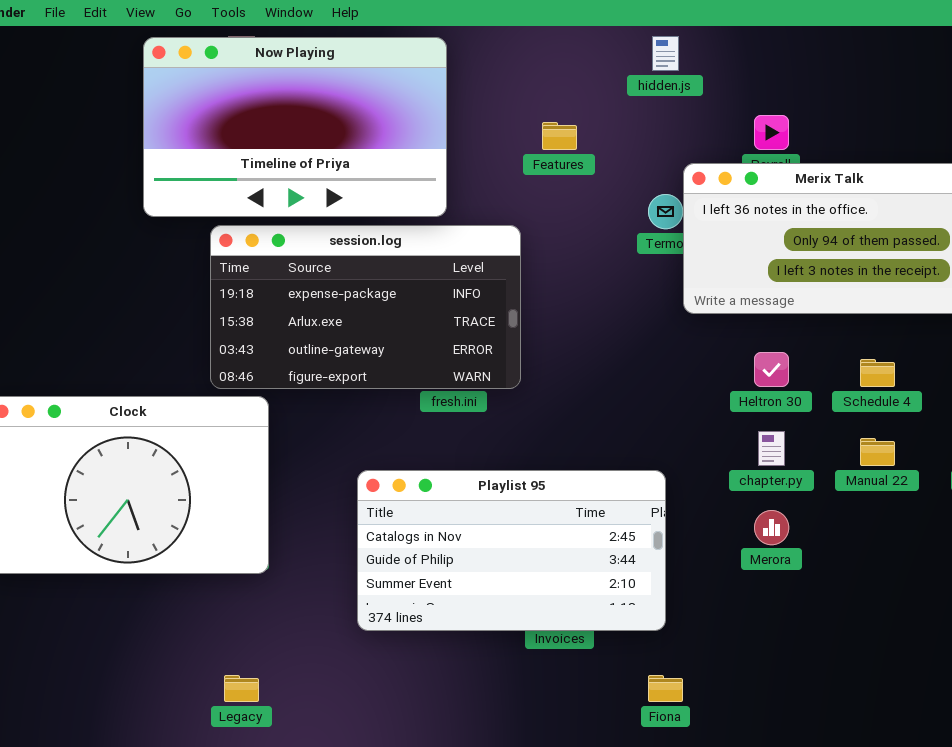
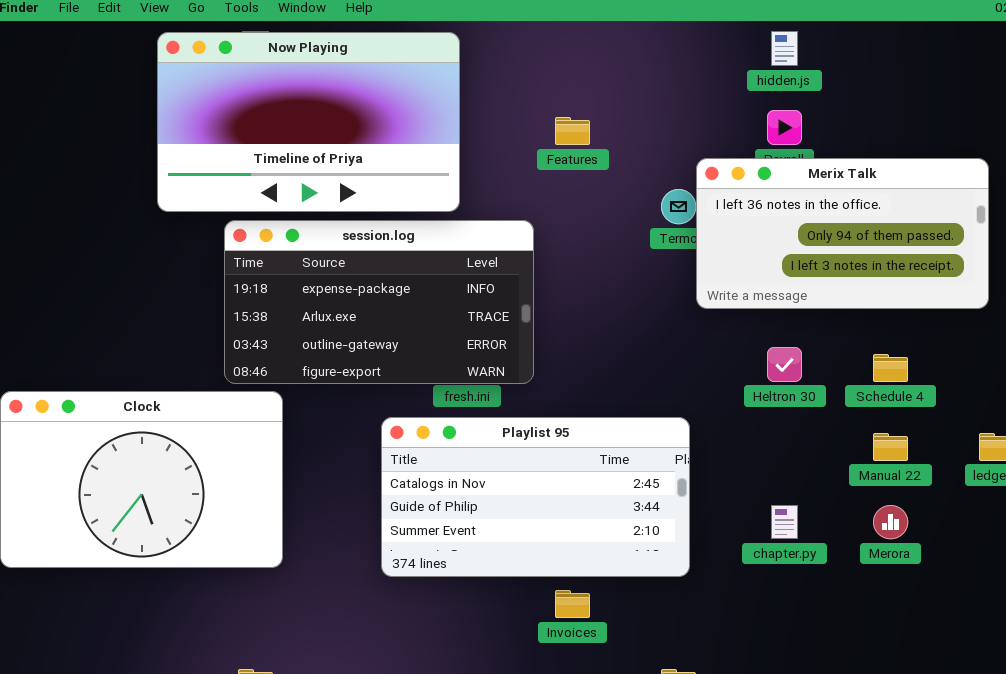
hidden.js: [652,36,679,71] -> [771,31,798,66], moved
chapter.py: [758,431,785,466] -> [771,505,798,539], moved
Playlist 95: [357,470,666,631] -> [381,417,690,577], moved
Merora: [754,510,789,545] -> [873,505,908,539], moved

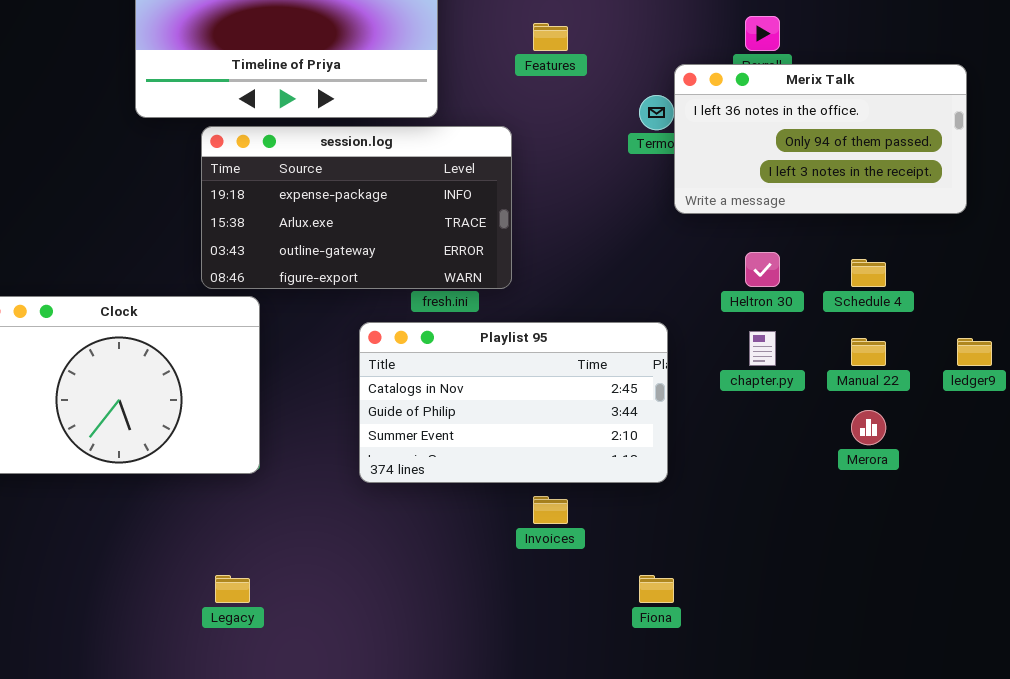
chapter.py: [771,505,798,539] -> [749,331,776,366], moved

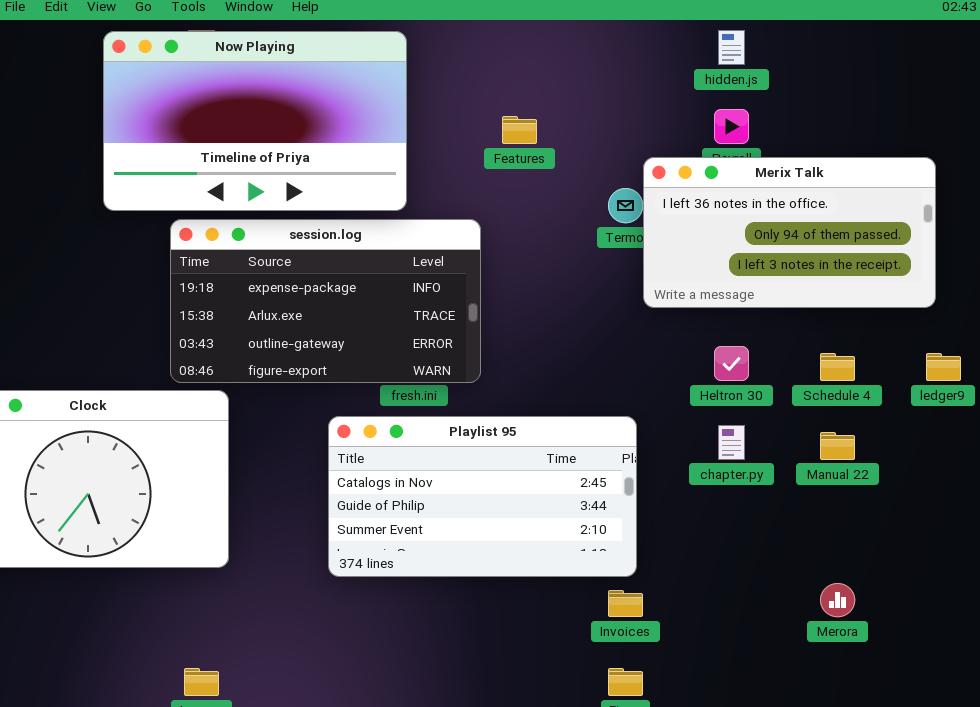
ledger9: [957,338,992,366] -> [926,353,961,381], moved
Merora: [851,410,886,445] -> [820,583,855,617], moved
Invoices: [533,496,568,524] -> [608,590,643,617], moved

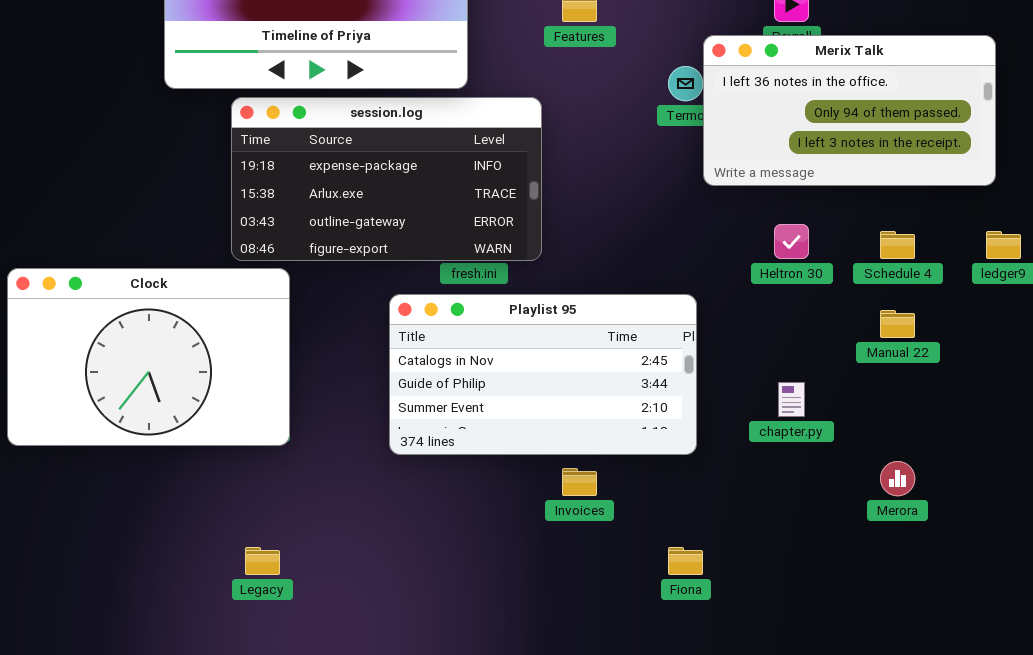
chapter.py: [718,425,745,460] -> [778,382,805,417], moved
Invoices: [608,590,643,617] -> [562,468,597,496], moved

